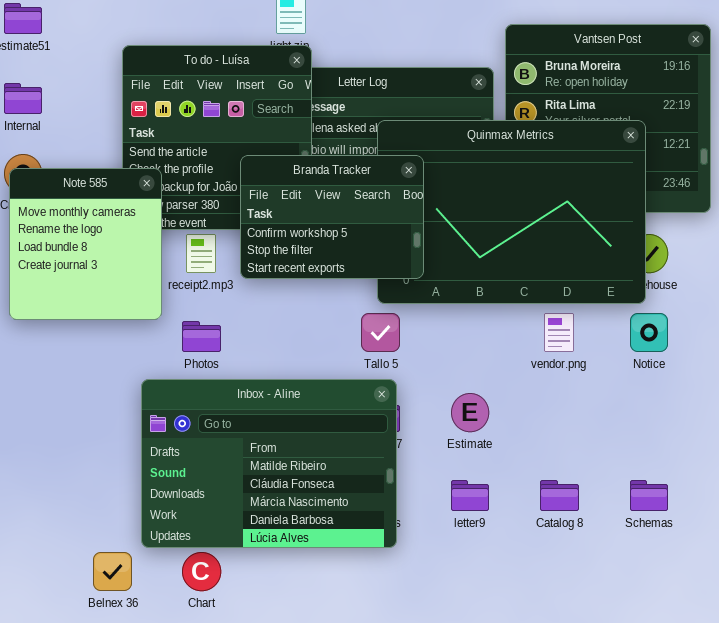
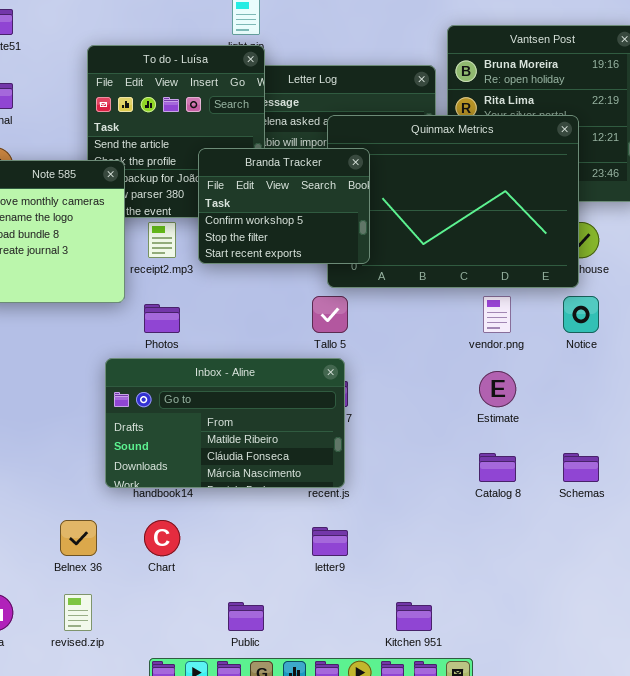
Inbox - Aline: [141,379,397,548] -> [105,358,345,488], resized
Estimate: [451,393,489,432] -> [479,371,516,407], moved
letter9: [451,480,489,511] -> [312,527,348,556], moved

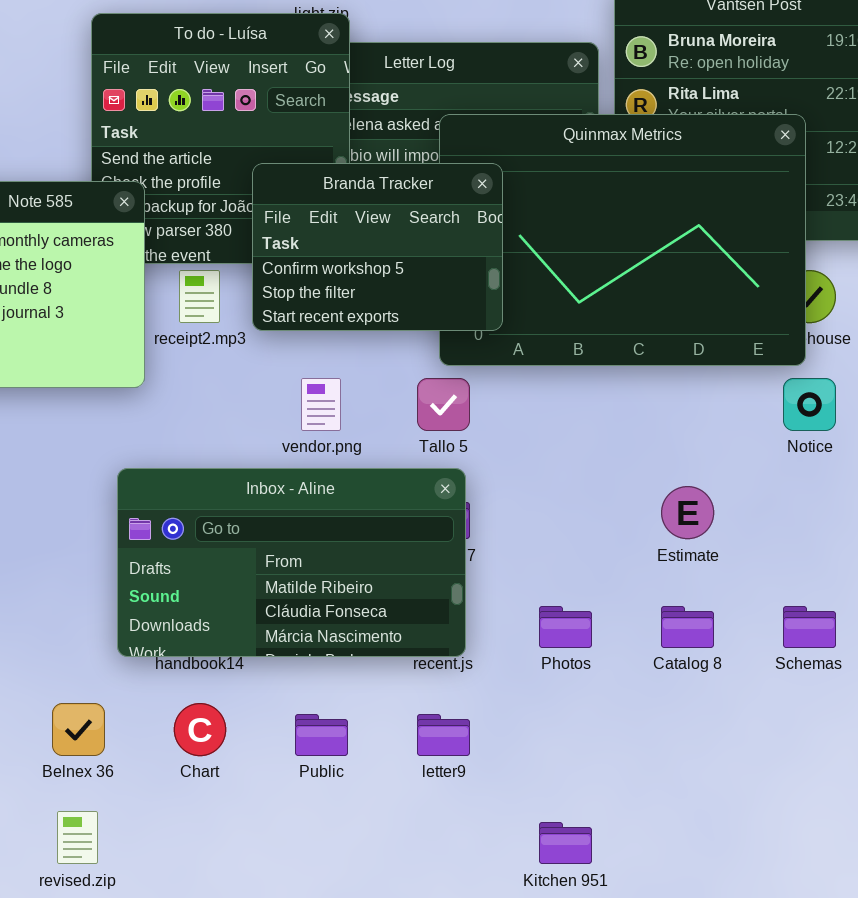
vendor.png: [483,296,511,333] -> [301,378,341,431], moved
Photos: [144,304,180,333] -> [539,606,592,648], moved
Public: [228,602,264,631] -> [295,714,348,756], moved

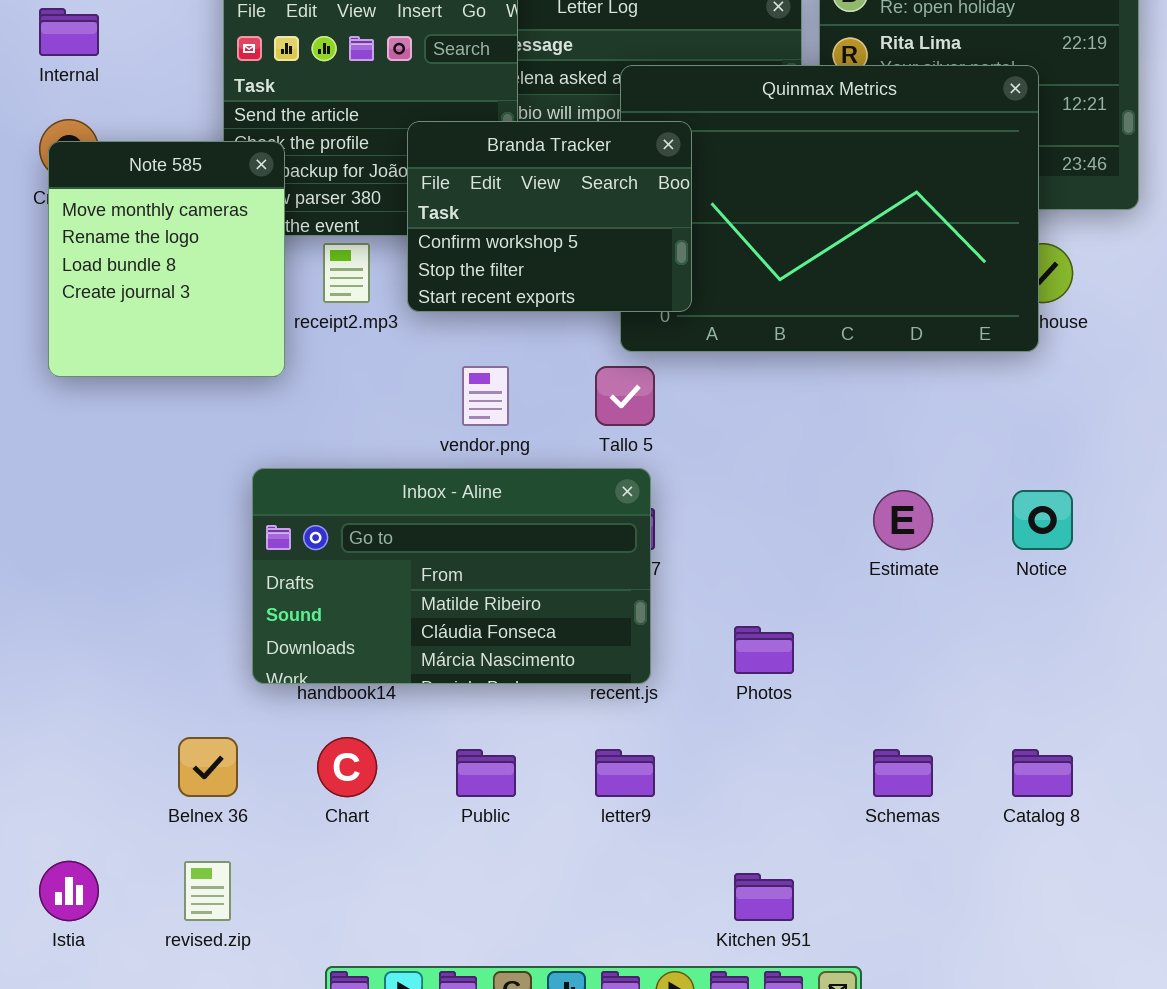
Notice: [783,378,836,431] -> [1012,490,1073,550], moved
Catalog 8: [661,606,714,648] -> [1012,749,1073,797], moved
Schemas: [783,606,836,648] -> [873,749,933,797], moved

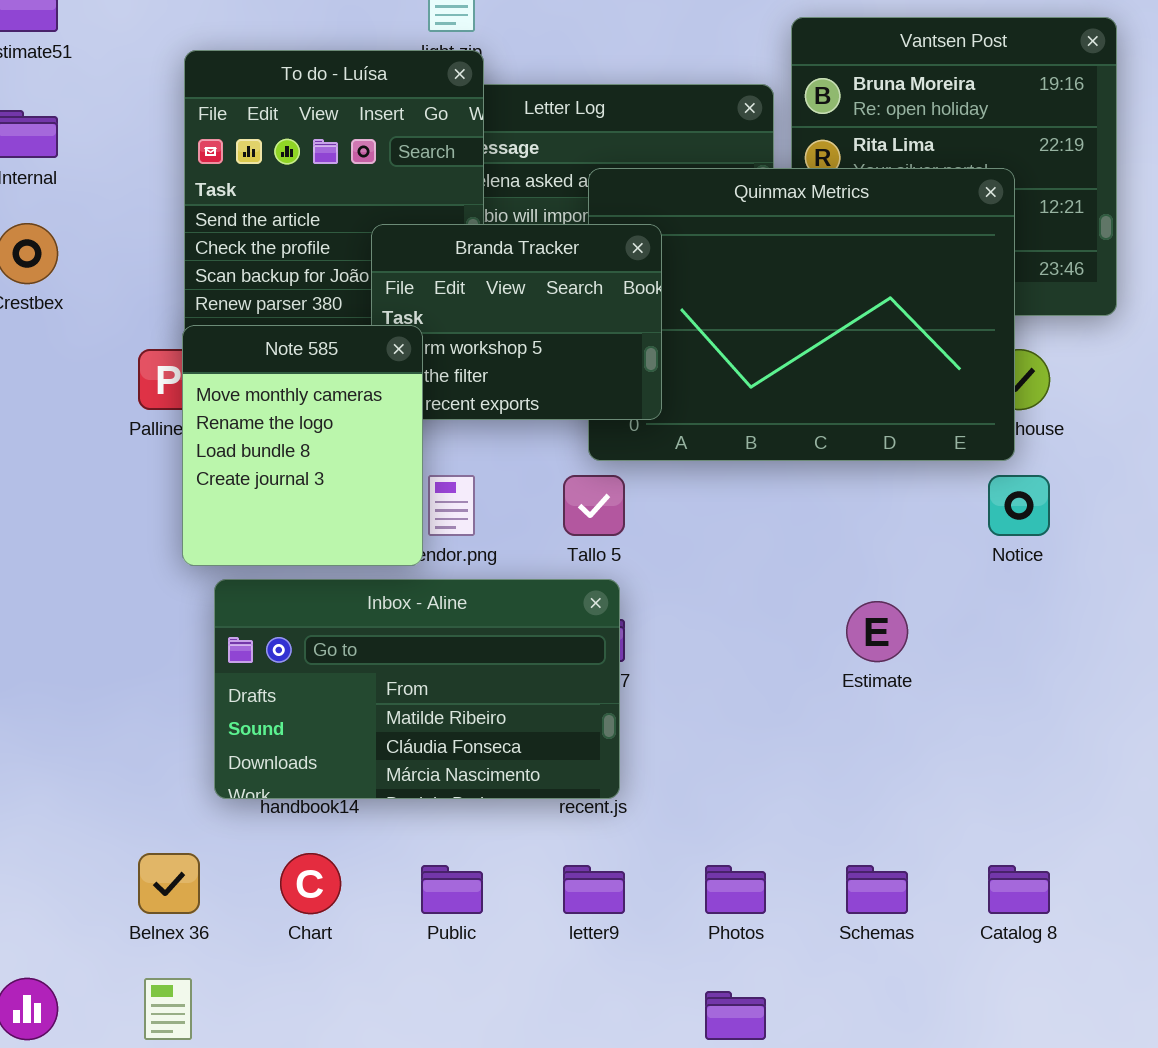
Note 585: [48,141,285,377] -> [182,325,423,566], moved
Notice: [1012,490,1073,550] -> [988,475,1050,536], moved
Photos: [734,626,794,674] -> [705,865,766,914], moved

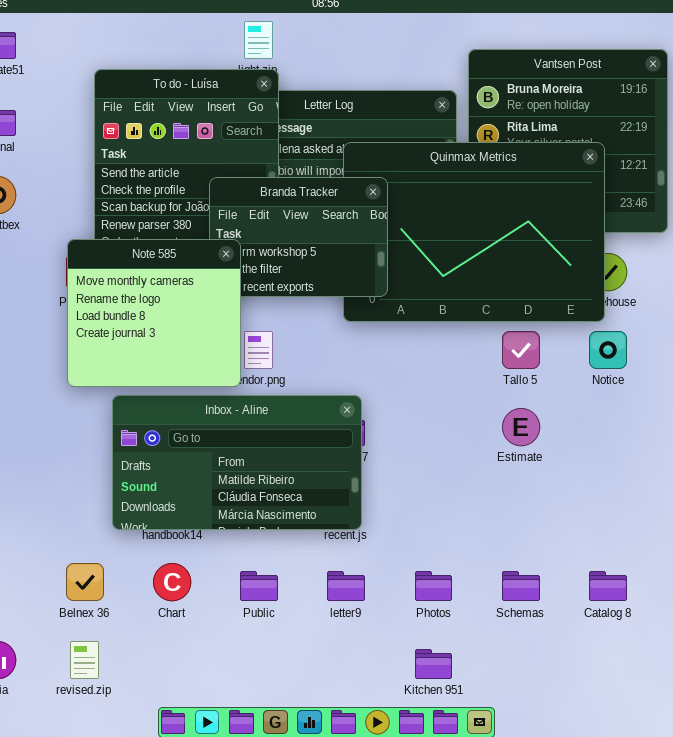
Note 585: [182,325,423,566] -> [67,239,241,387], resized
Tallo 5: [563,475,625,536] -> [502,331,540,369], moved

